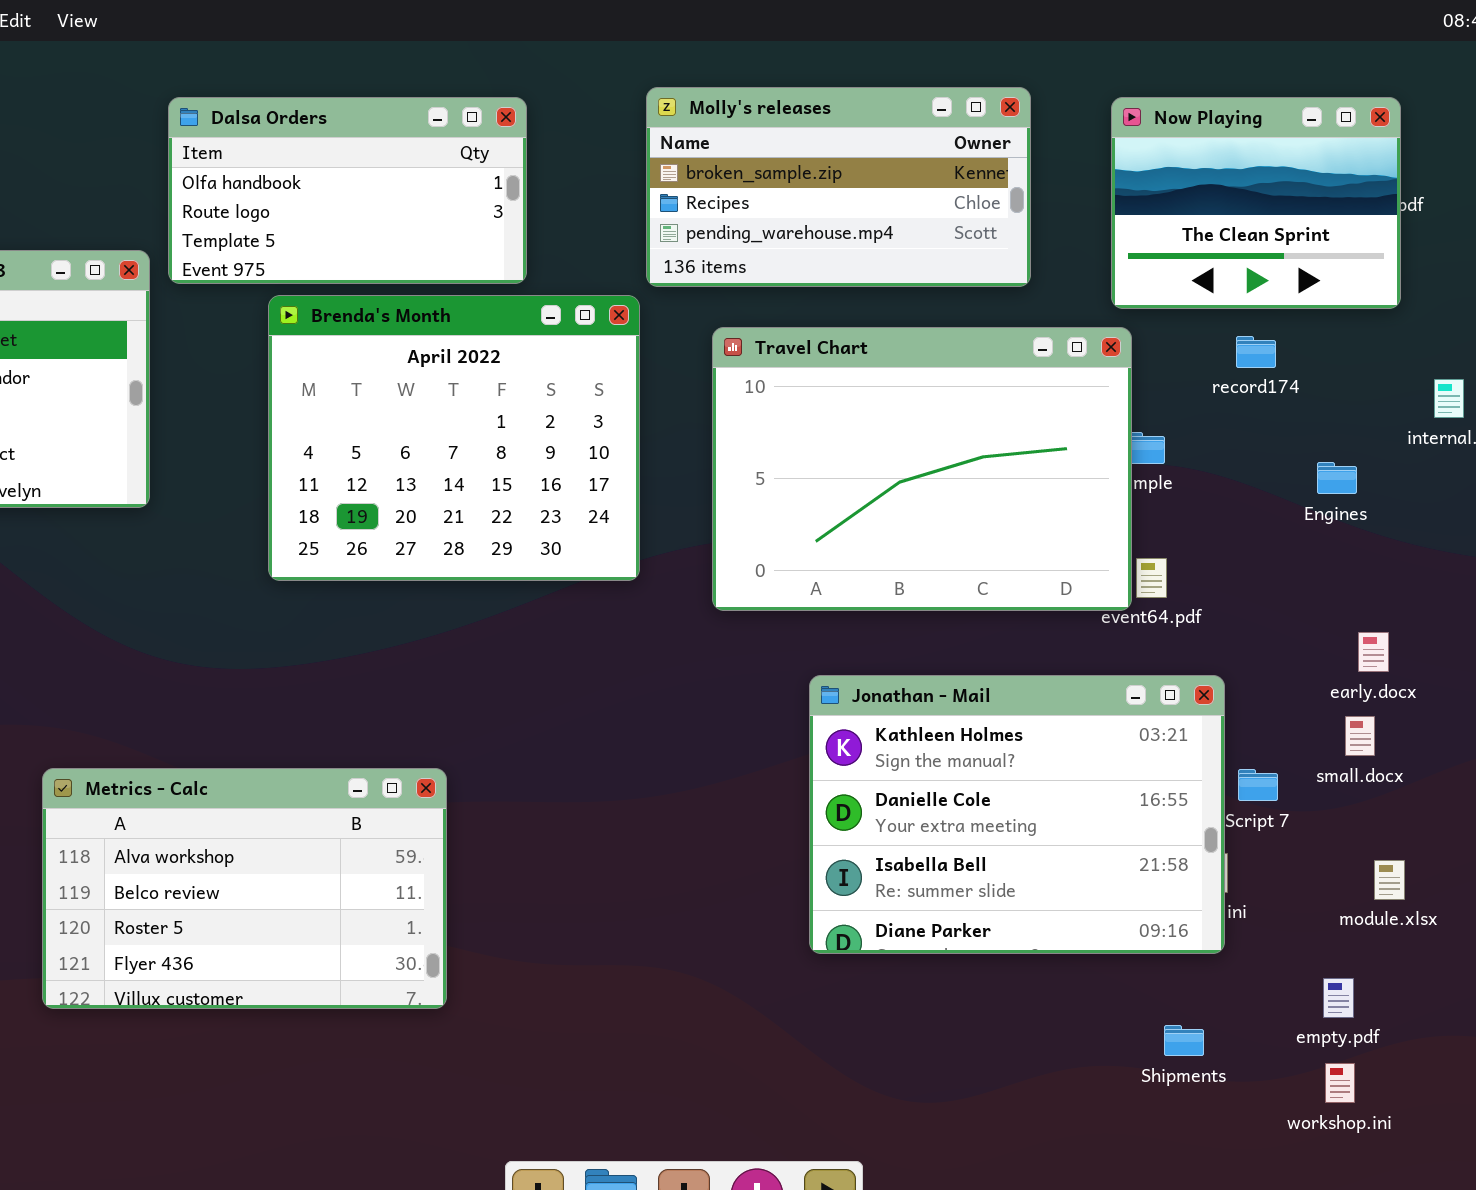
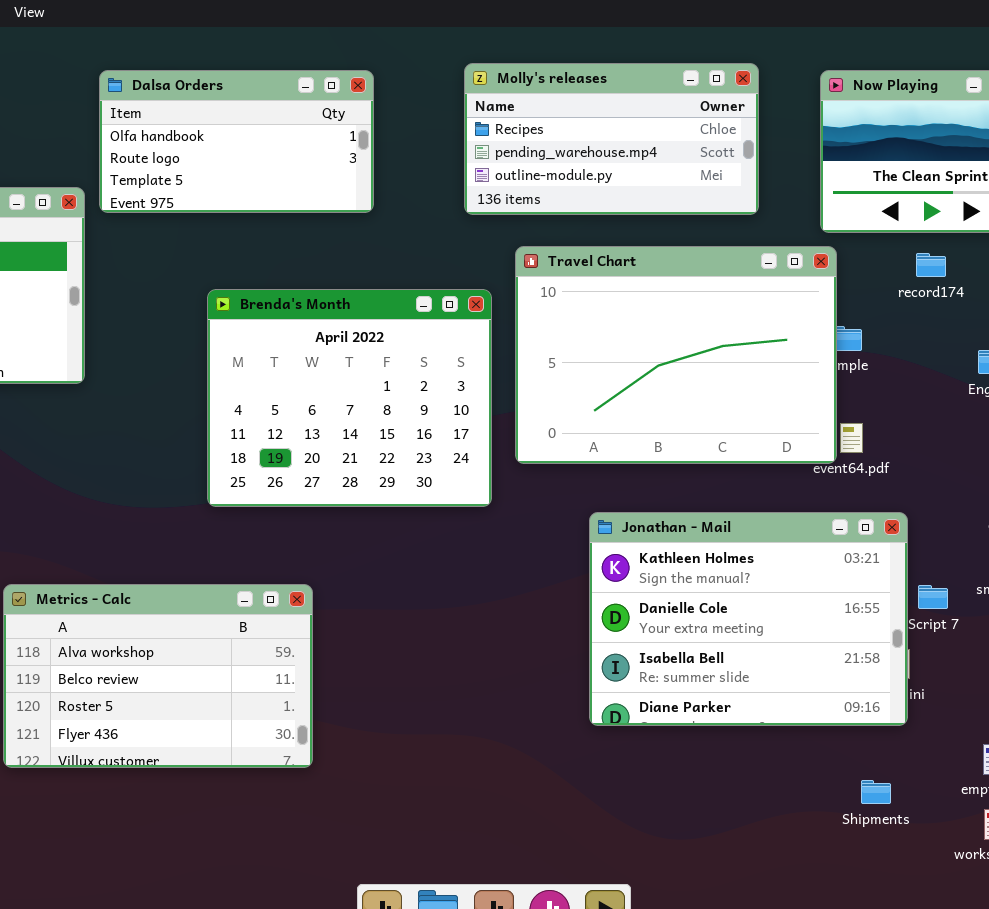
Molly's releases: [646,87,1031,287] -> [464,63,759,215], scrolled down 1 row
Brenda's Month: [268,295,640,581] -> [207,289,492,507], moved

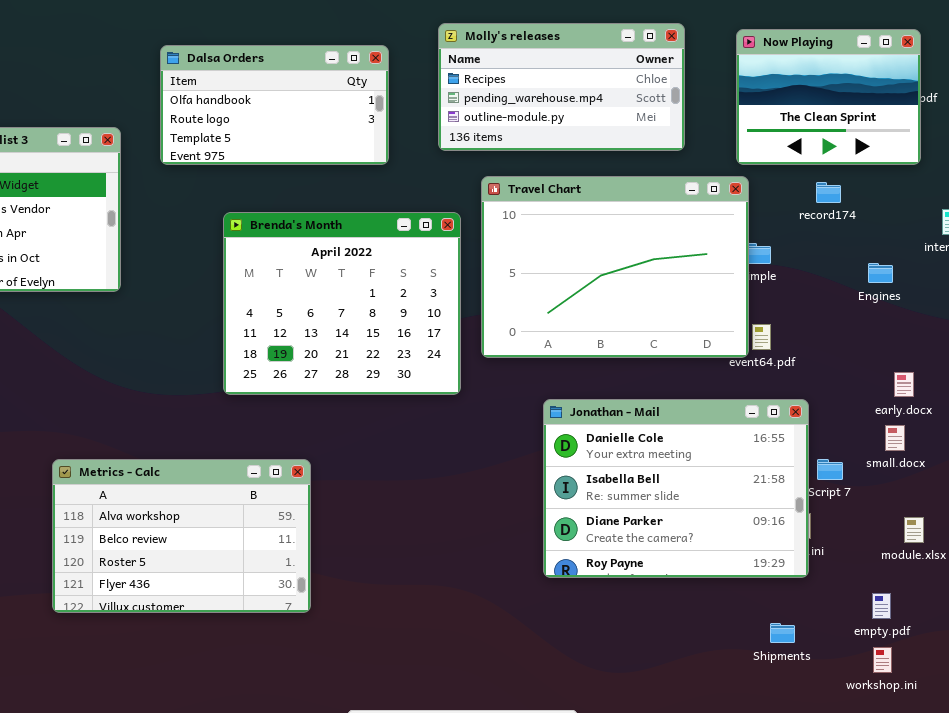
Dalsa Orders: [99,70,374,213] -> [160,45,389,165], moved
Jonathan - Mail: [589,512,908,726] -> [543,399,809,578], scrolled down 1 row

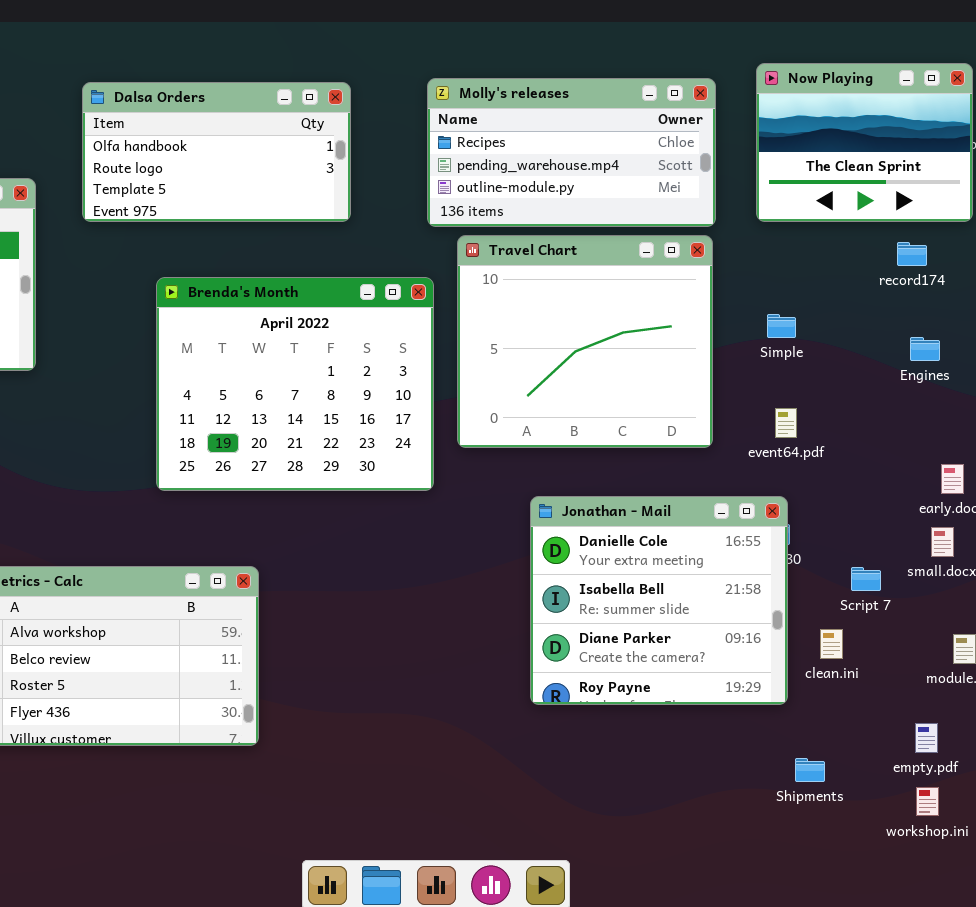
Molly's releases: [438,23,685,151] -> [427,78,716,227], moved
Travel Chart: [481,176,749,358] -> [457,235,713,448], resized
record174: [816,182,841,203] -> [897,242,927,266], moved
Jonathan - Mail: [543,399,809,578] -> [530,496,788,705], resized

